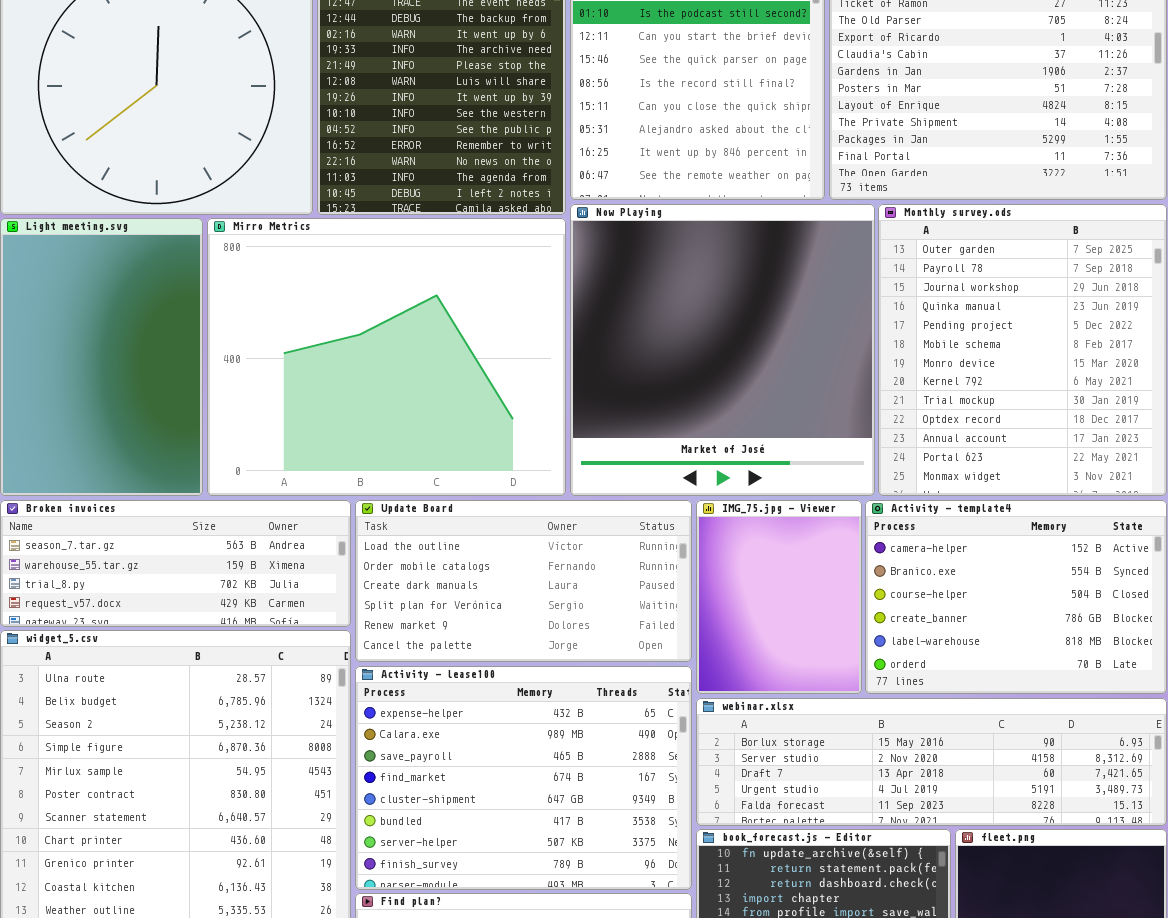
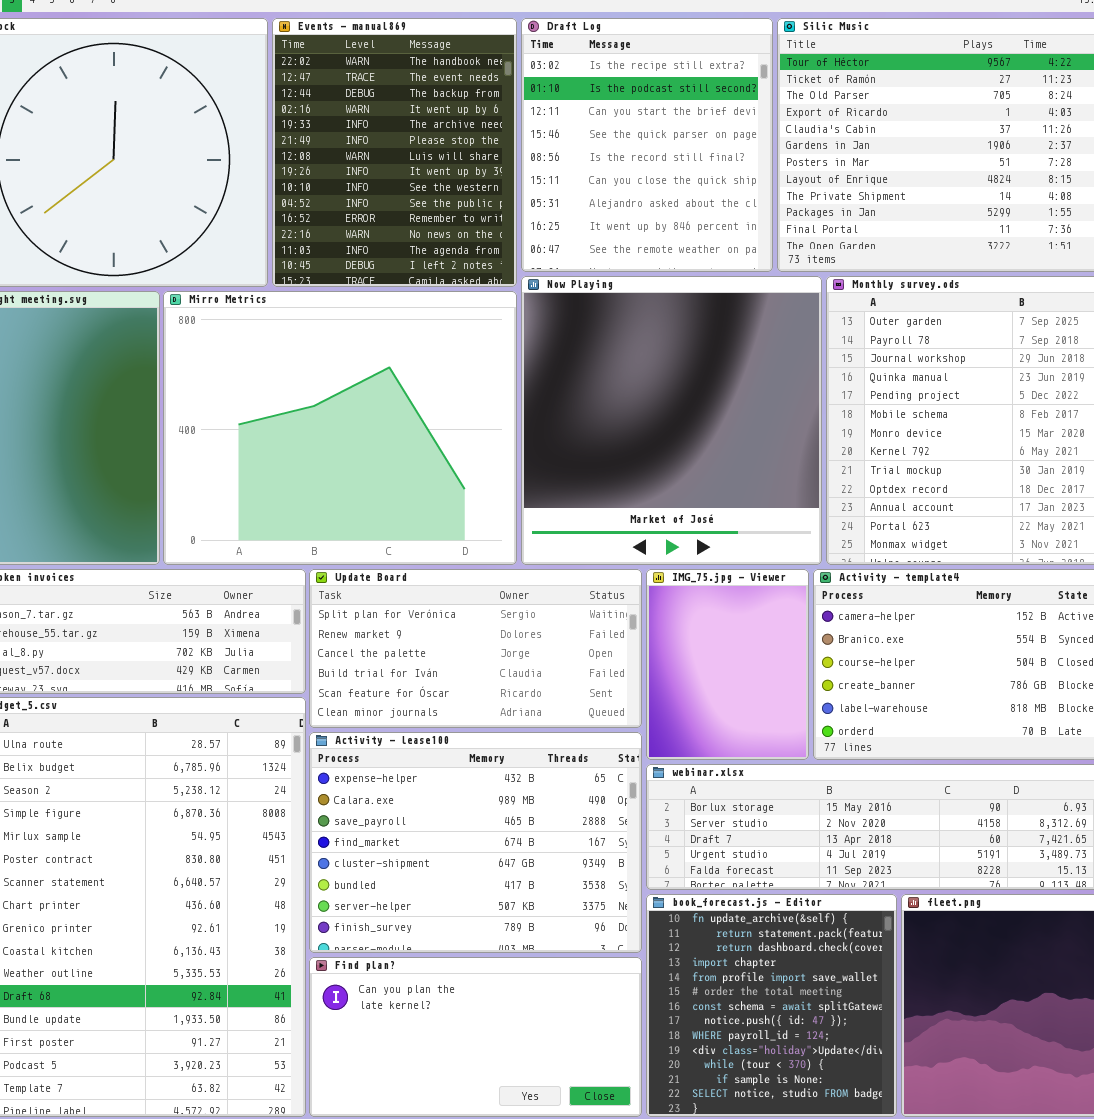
Update Board: [355,500,692,662] -> [309,569,642,728], scrolled down 3 rows

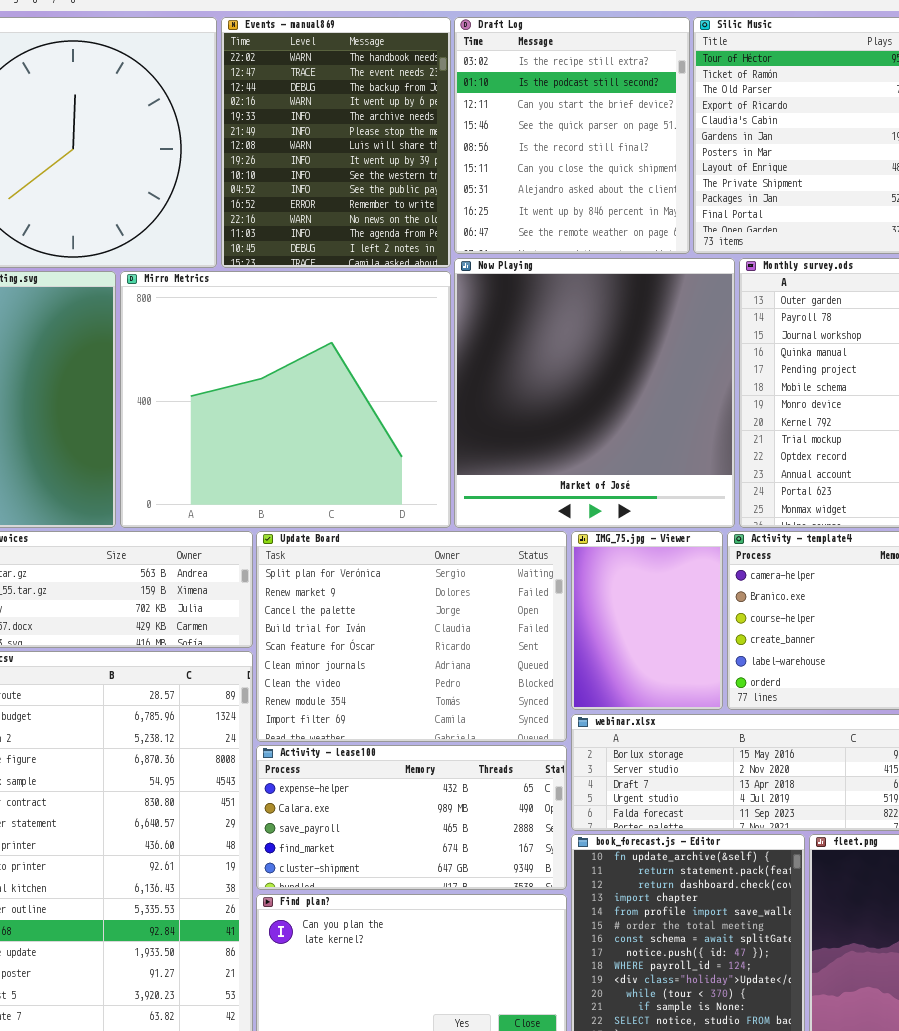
Update Board: [309,569,642,728] -> [256,531,567,742], resized
Activity - lease100: [309,732,642,953] -> [256,745,567,890], resized

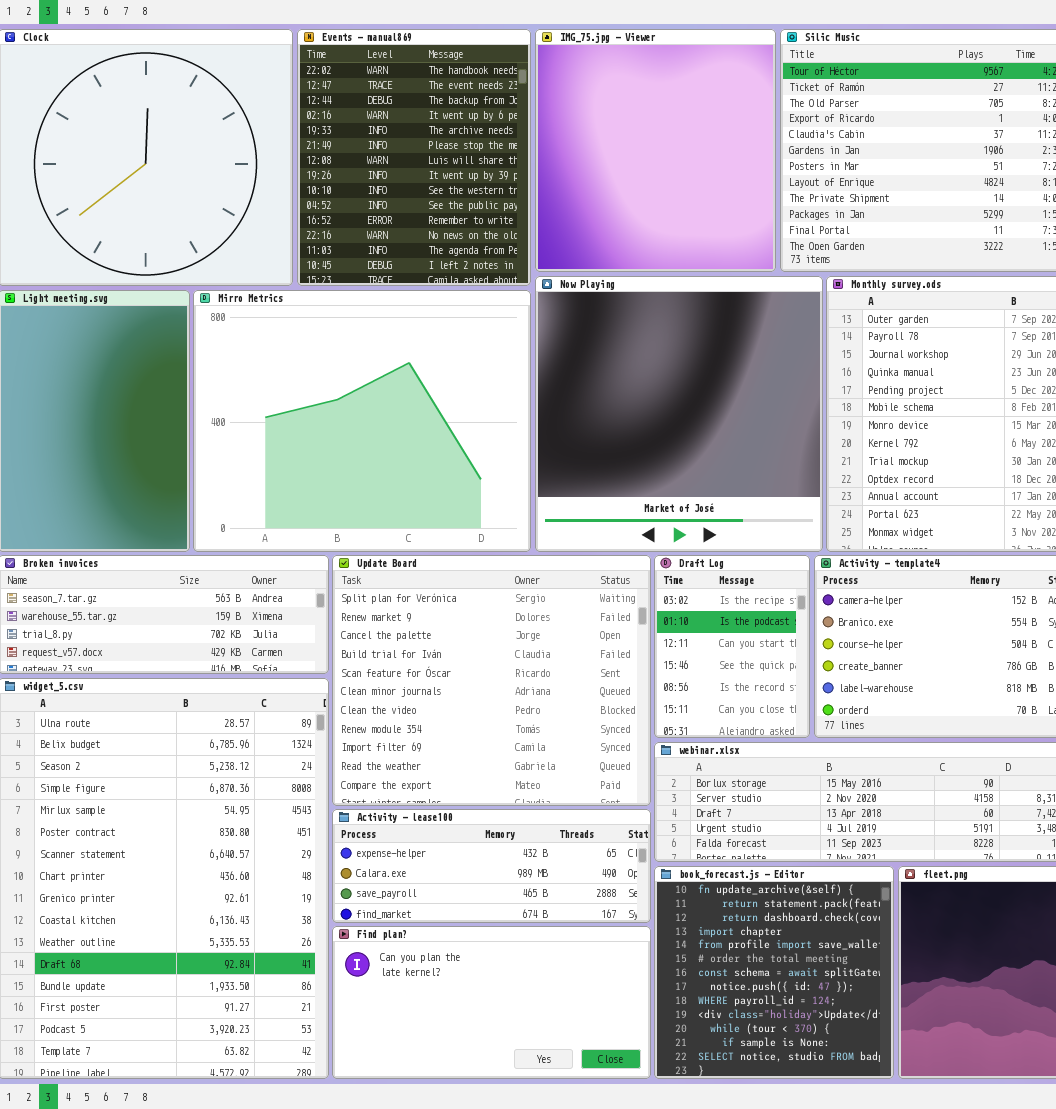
Draft Log: [454,17,690,254] -> [654,555,810,738], moved, resized
Update Board: [256,531,567,742] -> [332,555,651,806], resized
IMG_75.jpg - Viewer: [571,531,723,710] -> [535,29,776,272], moved, resized
Activity - lease100: [256,745,567,890] -> [332,809,651,923], resized

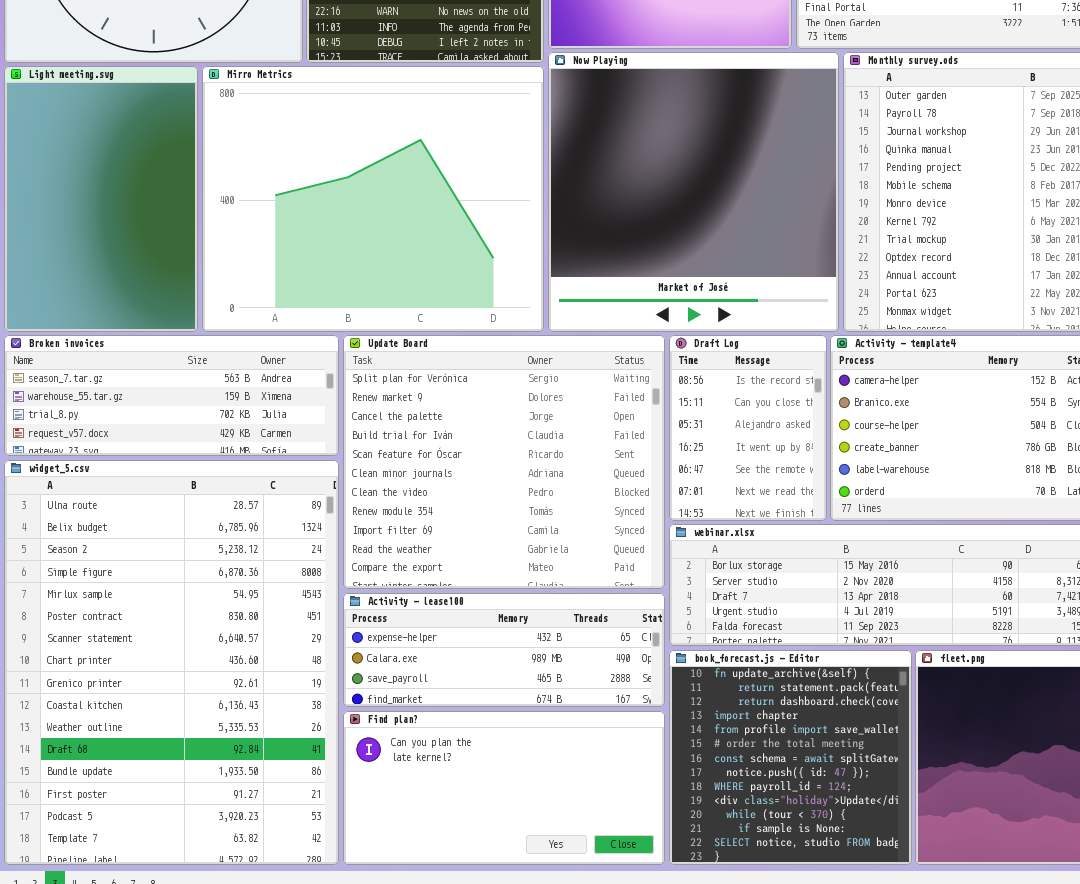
Draft Log: [654,555,810,738] -> [669,335,827,521], scrolled down 4 rows

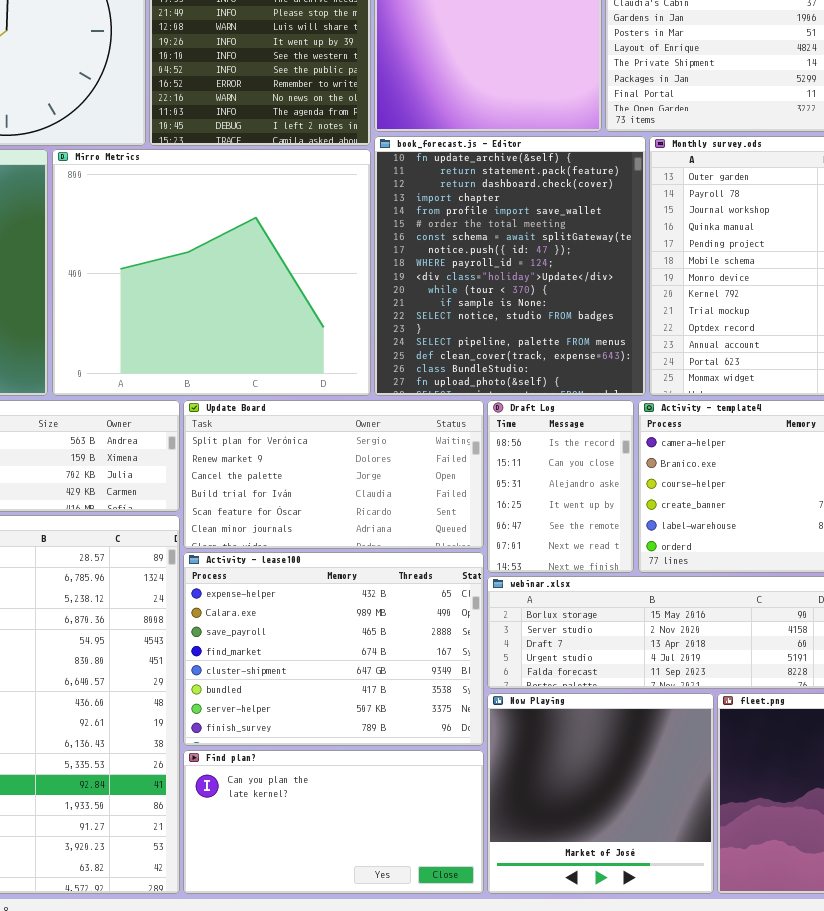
Now Playing: [548,52,839,332] -> [487,693,714,894], moved, resized
Update Board: [343,335,665,589] -> [183,400,484,549], resized
Activity - lease100: [343,593,665,707] -> [183,552,484,746], resized
book_forecast.js - Editor: [669,650,912,865] -> [374,136,646,396], moved, resized

